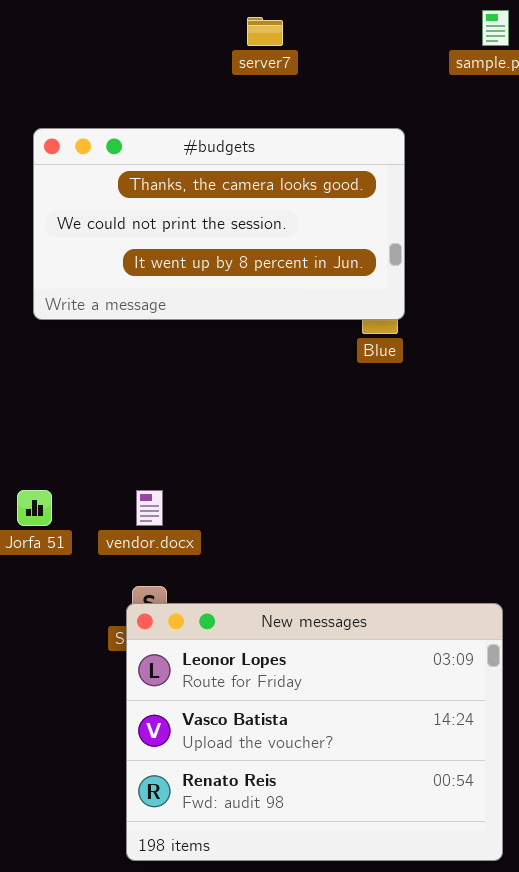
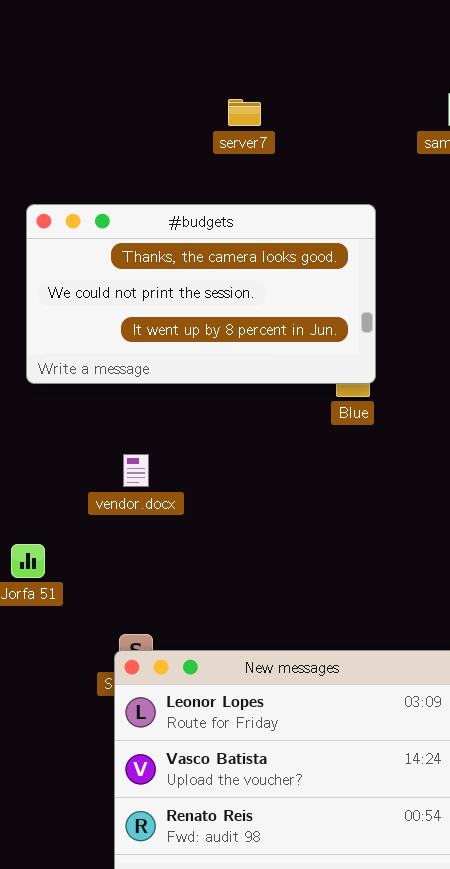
vendor.docx: [136,490,163,526] -> [123,454,149,487], moved

